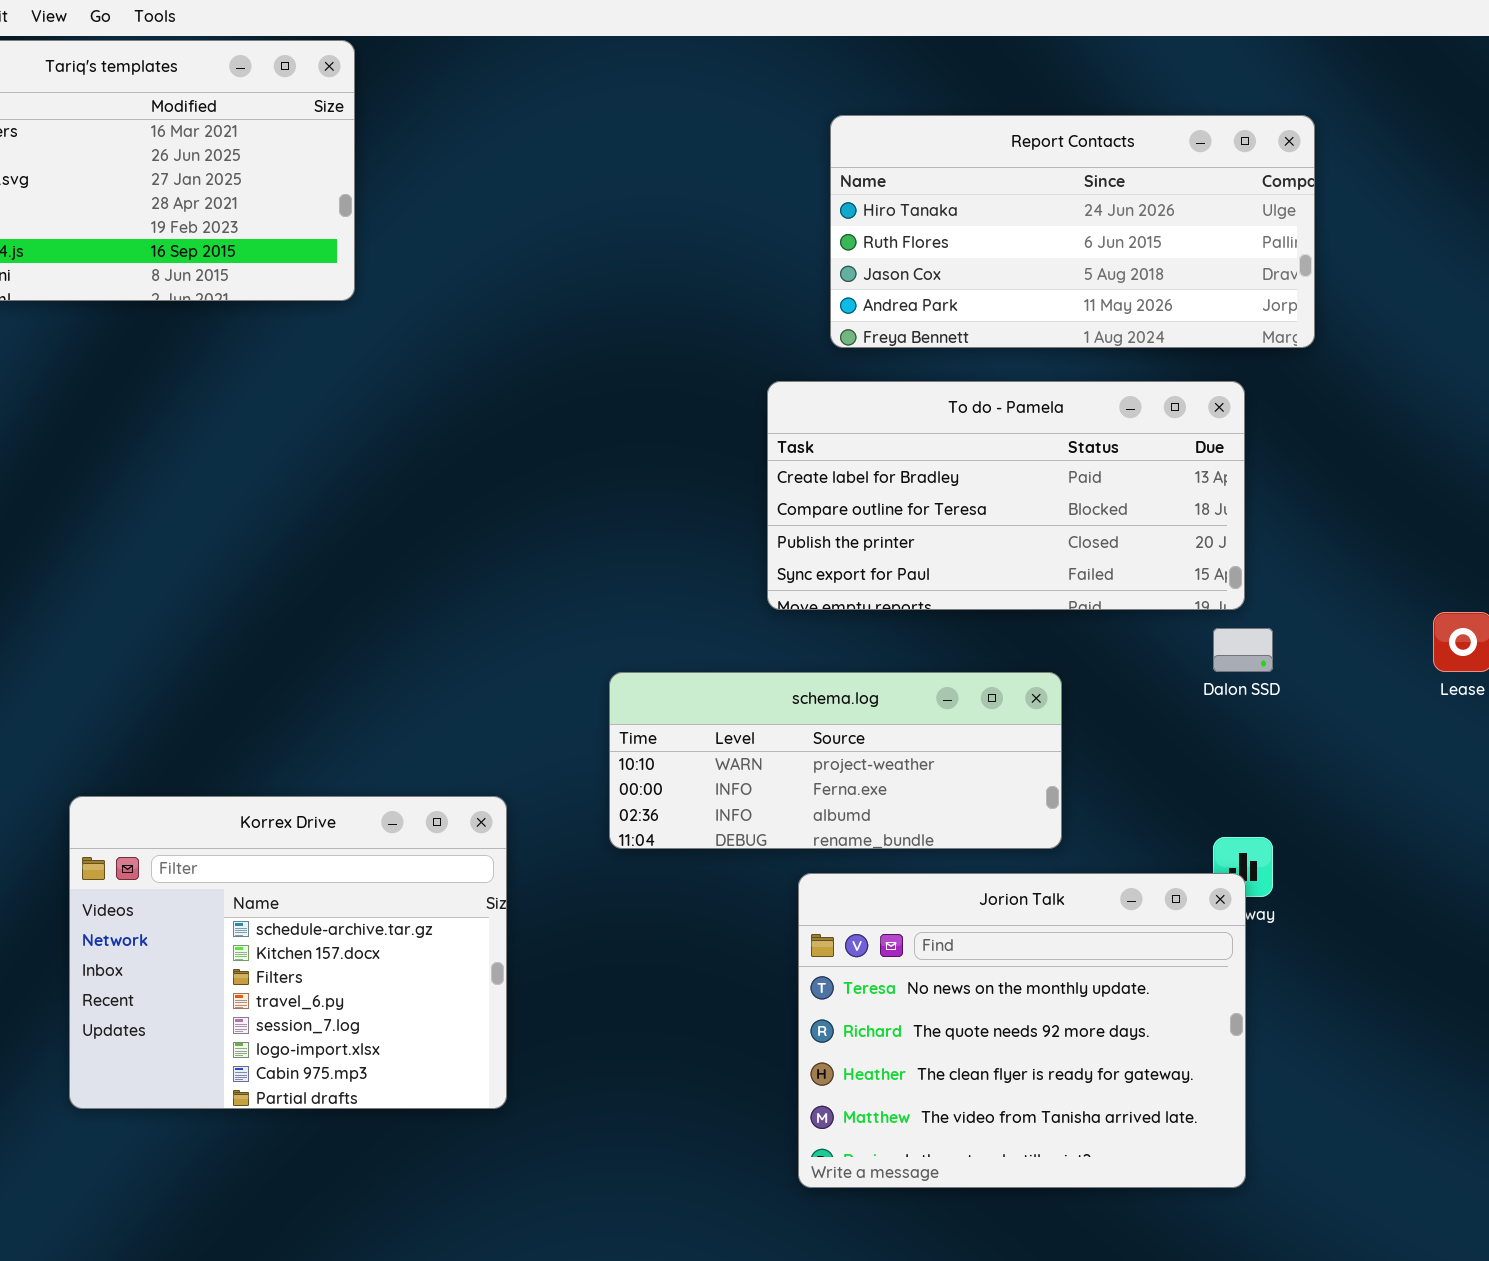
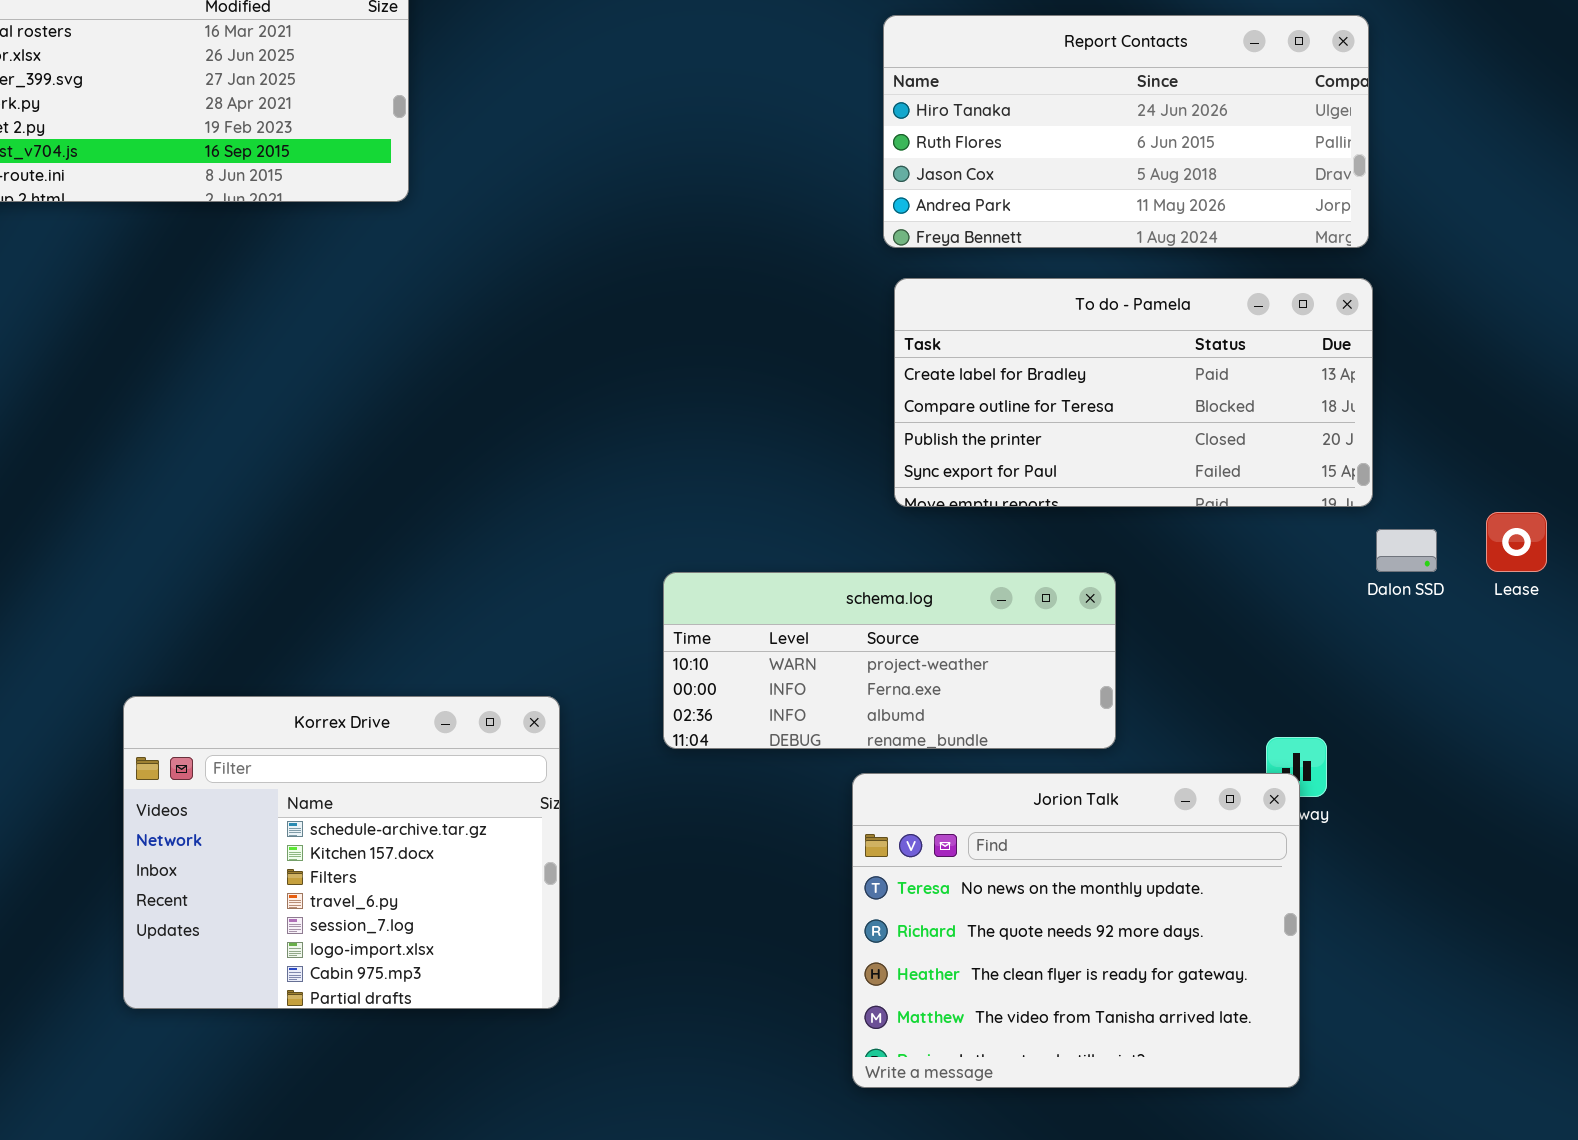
To do - Pamela: [767,381,1245,610] -> [894,278,1373,507], moved
Dalon SSD: [1213,628,1273,672] -> [1376,529,1437,572], moved

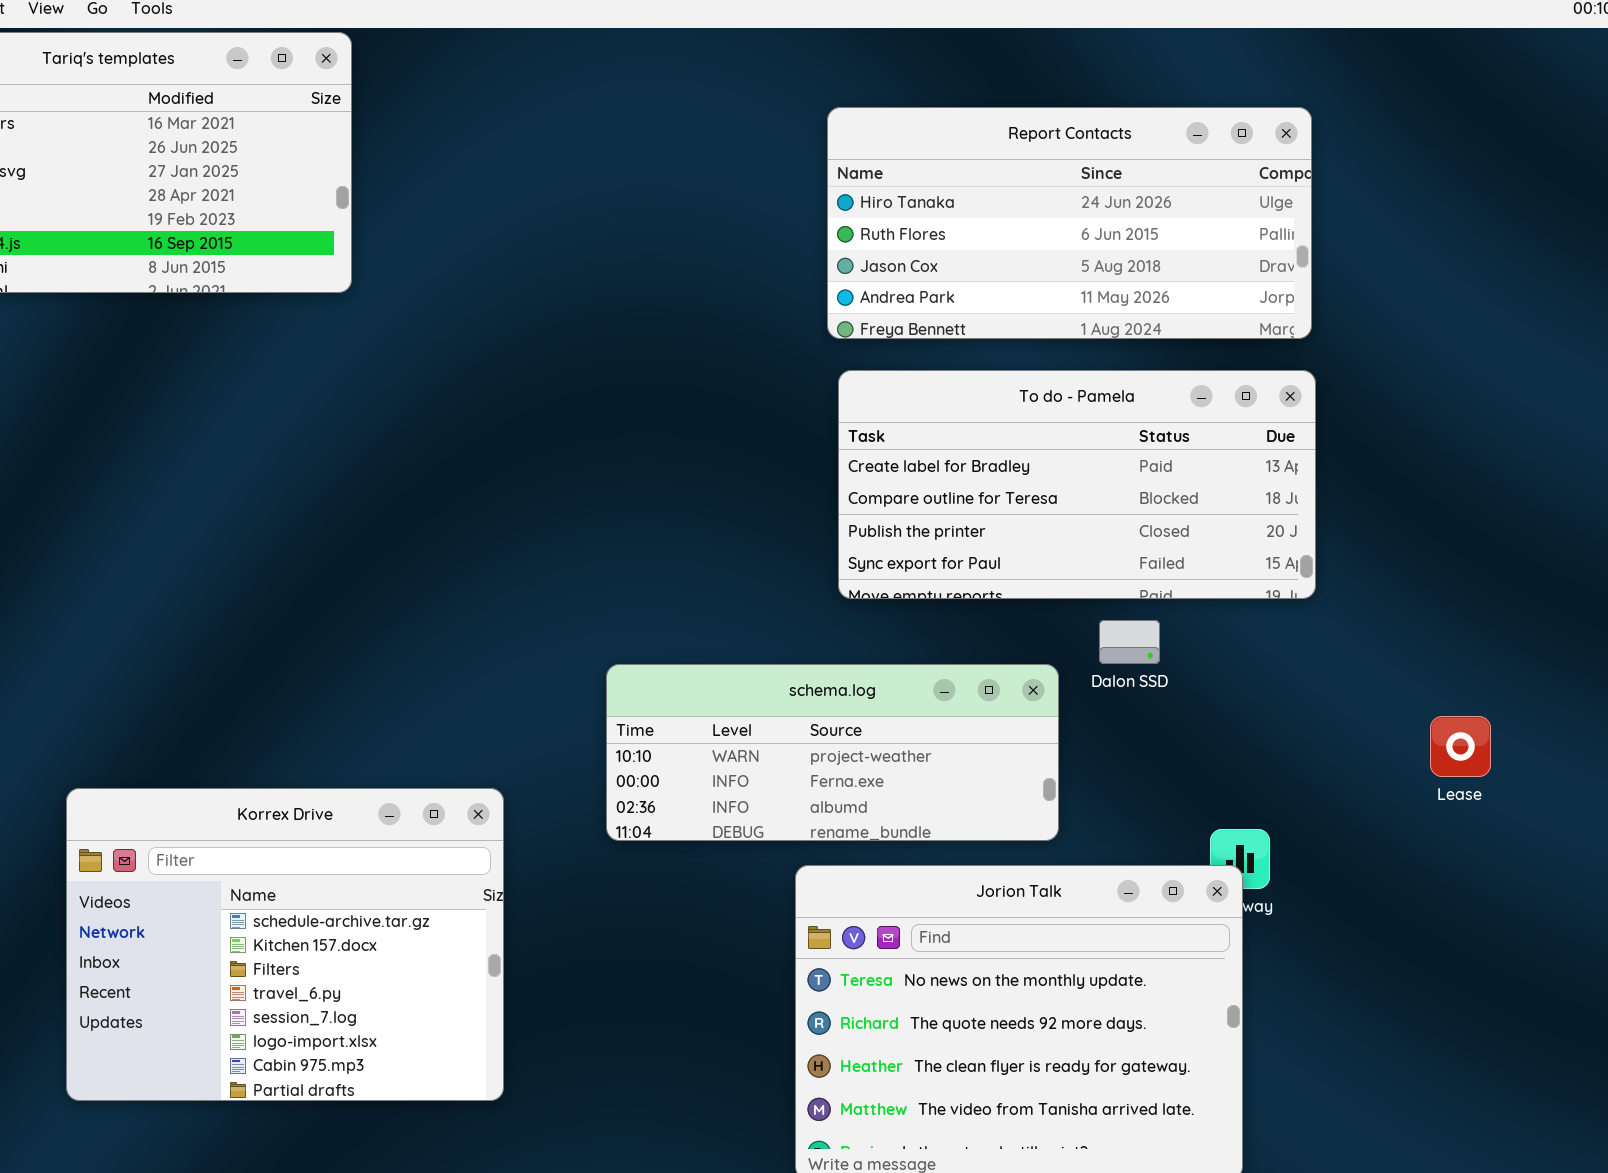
Lease: [1486,512,1547,572] -> [1430,716,1491,777], moved
Dalon SSD: [1376,529,1437,572] -> [1099,620,1160,664], moved

